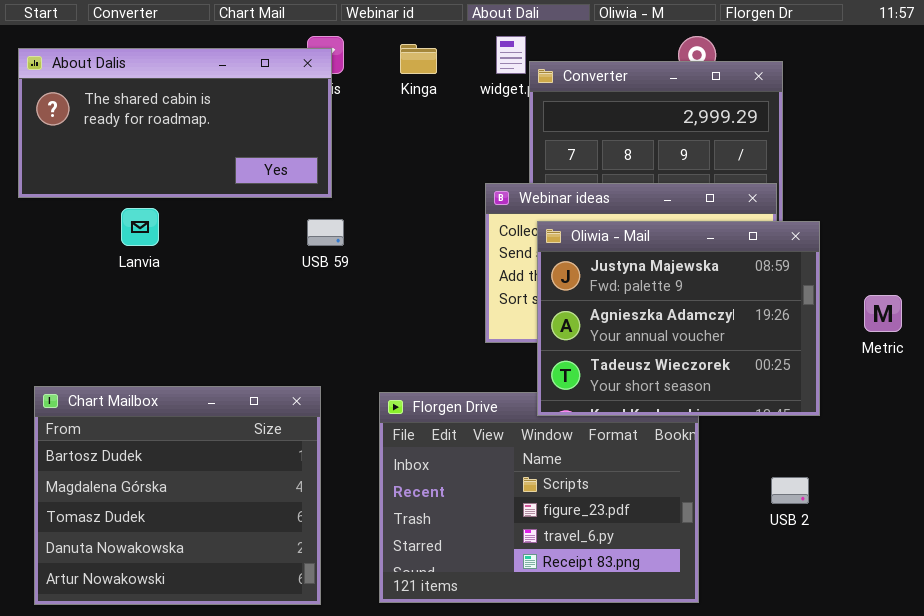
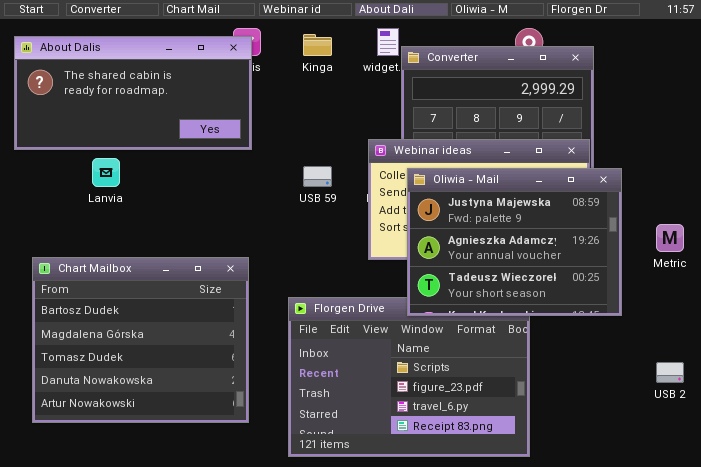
USB 59: [307,219,344,246] -> [303,166,332,187], moved
Chart Mailbox: [34,386,321,605] -> [32,257,249,423], moved
USB 2: [771,477,809,504] -> [656,362,684,383], moved

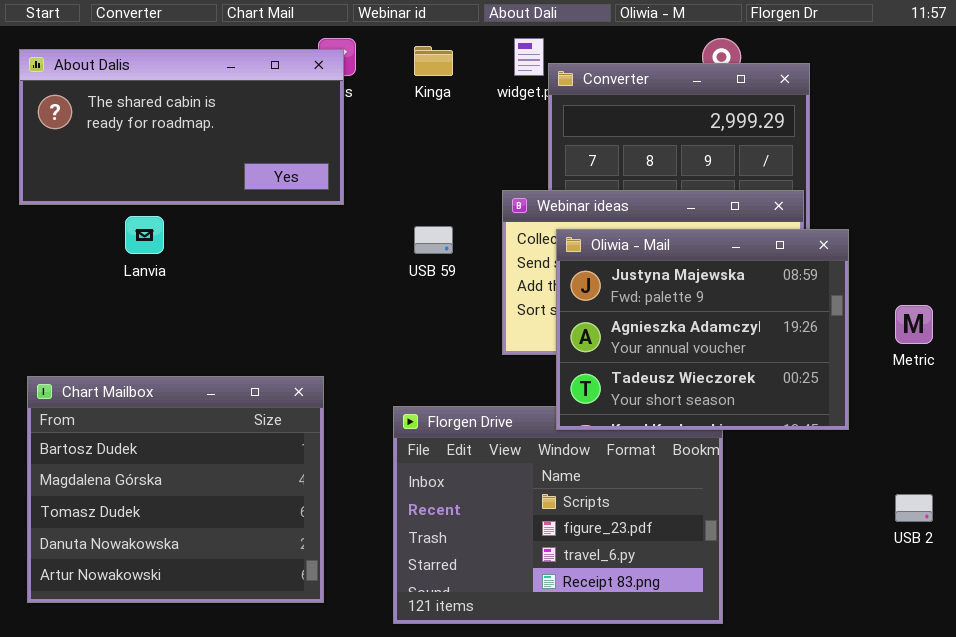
Chart Mailbox: [32,257,249,423] -> [27,376,324,603], moved

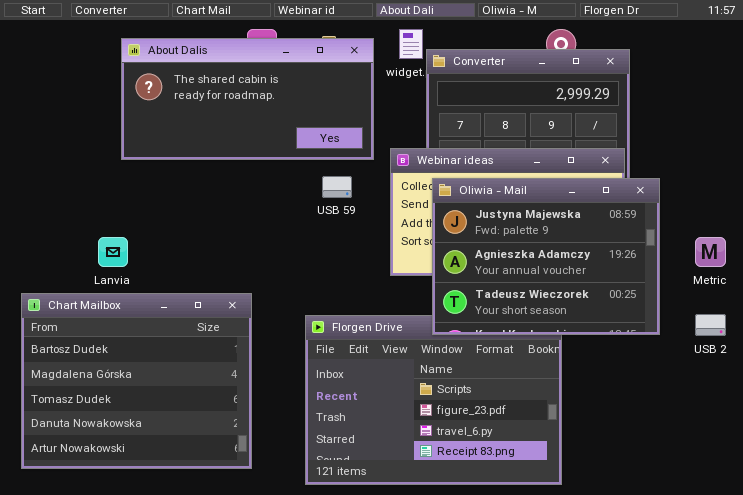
About Dalis: [19,49,344,205] -> [121,38,374,160], moved
Lanvia: [125,216,164,254] -> [98,237,128,267], moved
USB 2: [895,494,933,522] -> [695,314,726,336], moved

